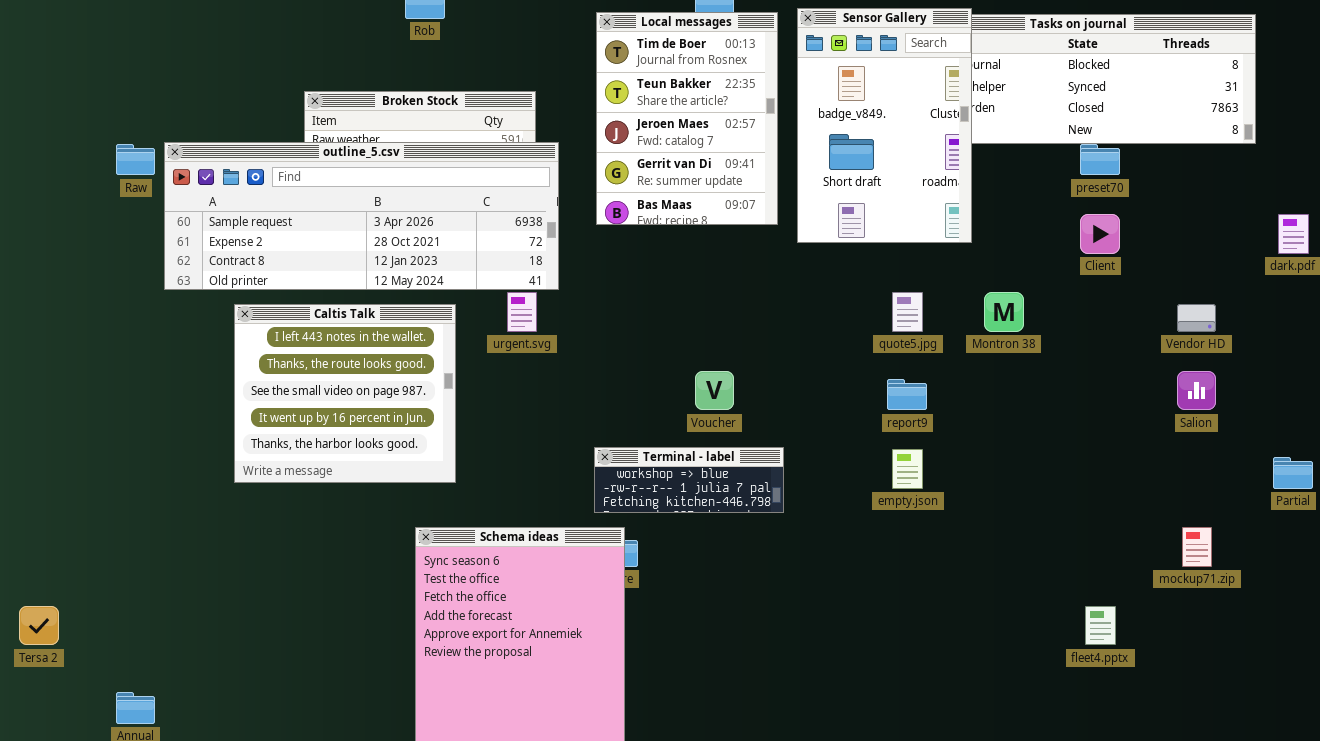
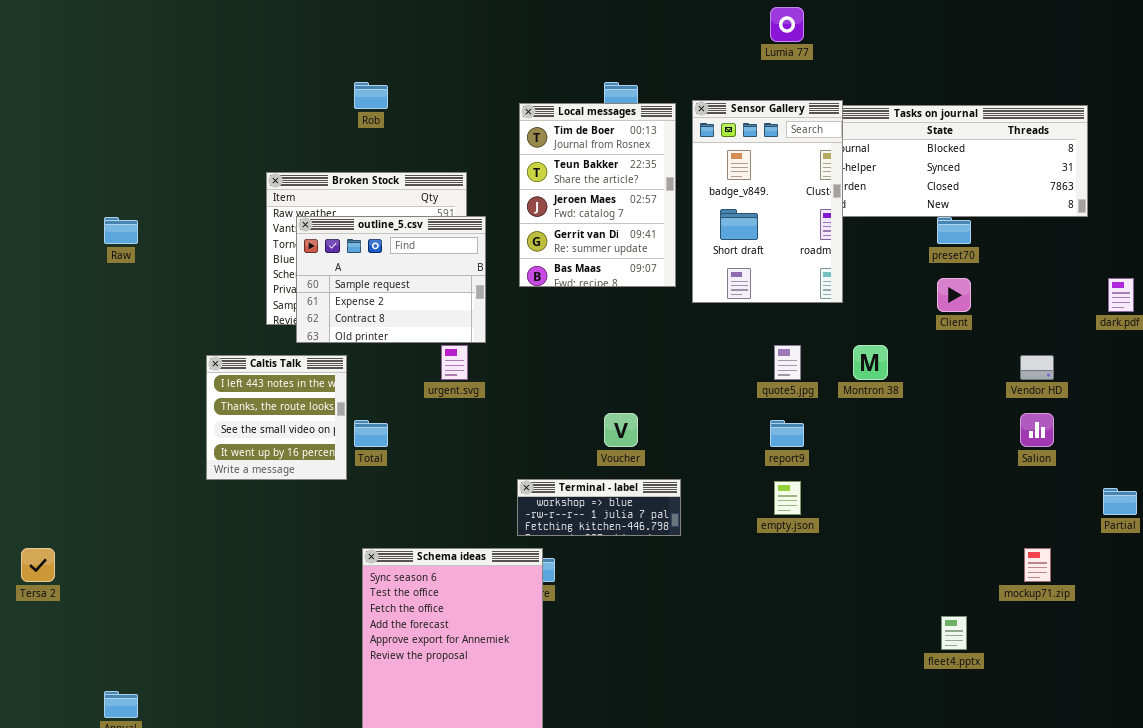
outline_5.csv: [164,142,559,290] -> [296,216,486,343], resized
Caltis Talk: [234,304,456,483] -> [206,355,347,480], resized
Tersa 2: [19,606,59,645] -> [21,548,55,582], moved

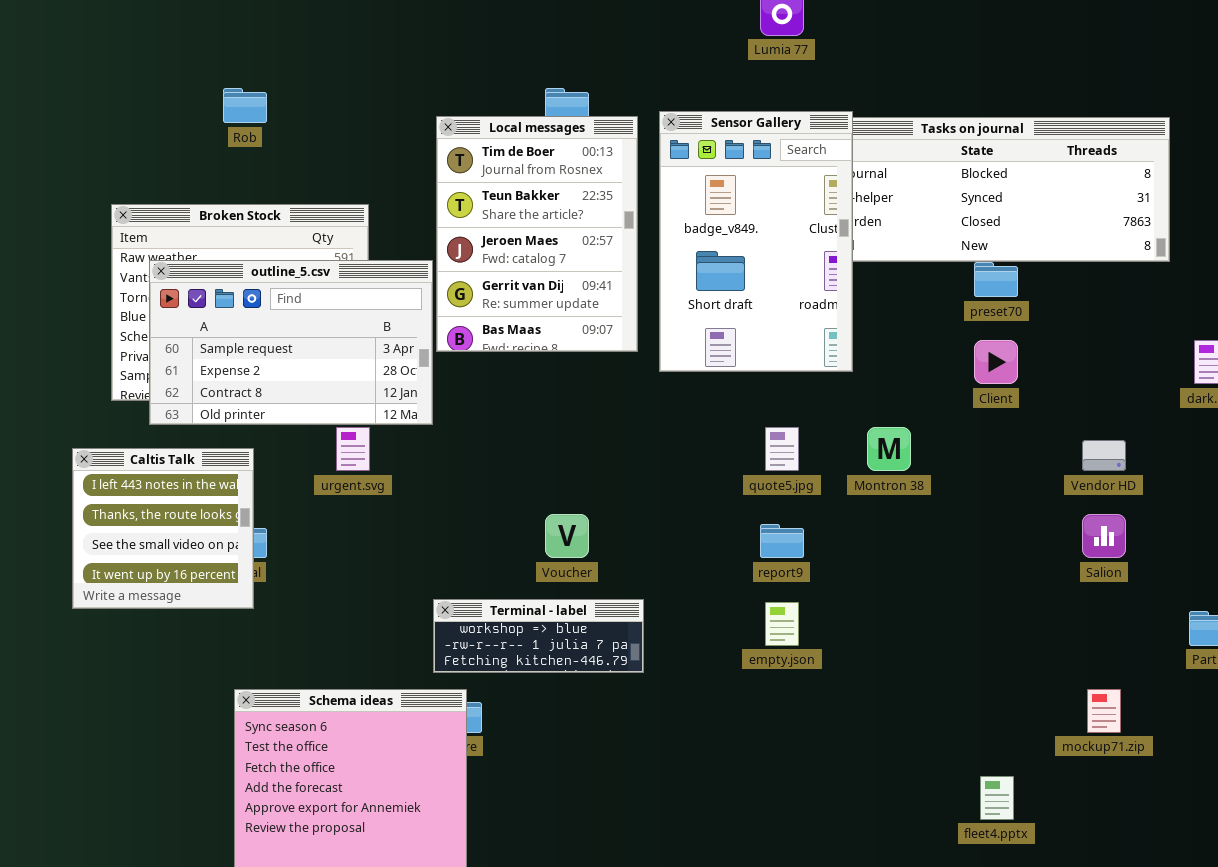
outline_5.csv: [296,216,486,343] -> [149,260,433,425], resized
Caltis Talk: [206,355,347,480] -> [72,448,254,609], moved

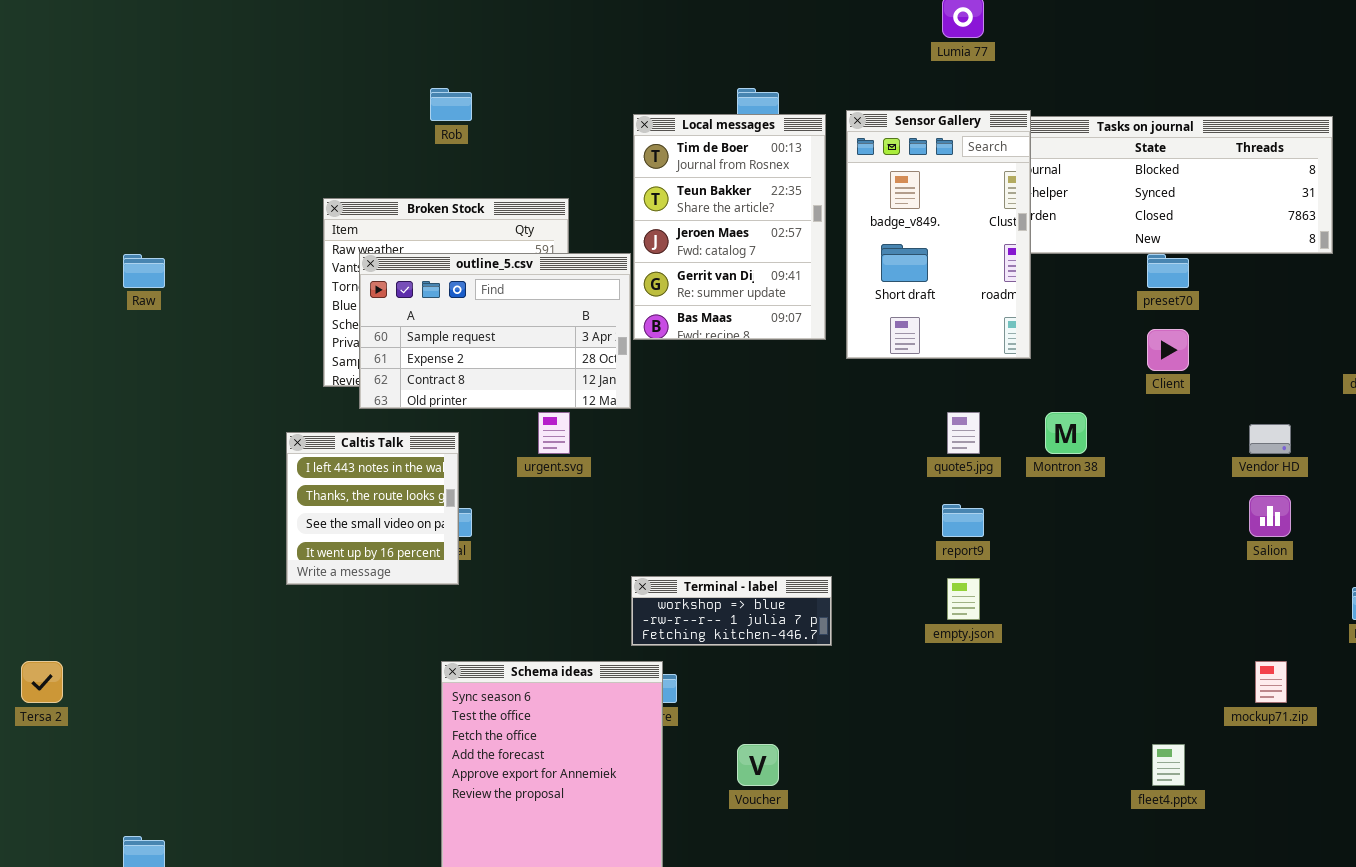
Voucher: [545,514,589,558] -> [737,744,779,786], moved

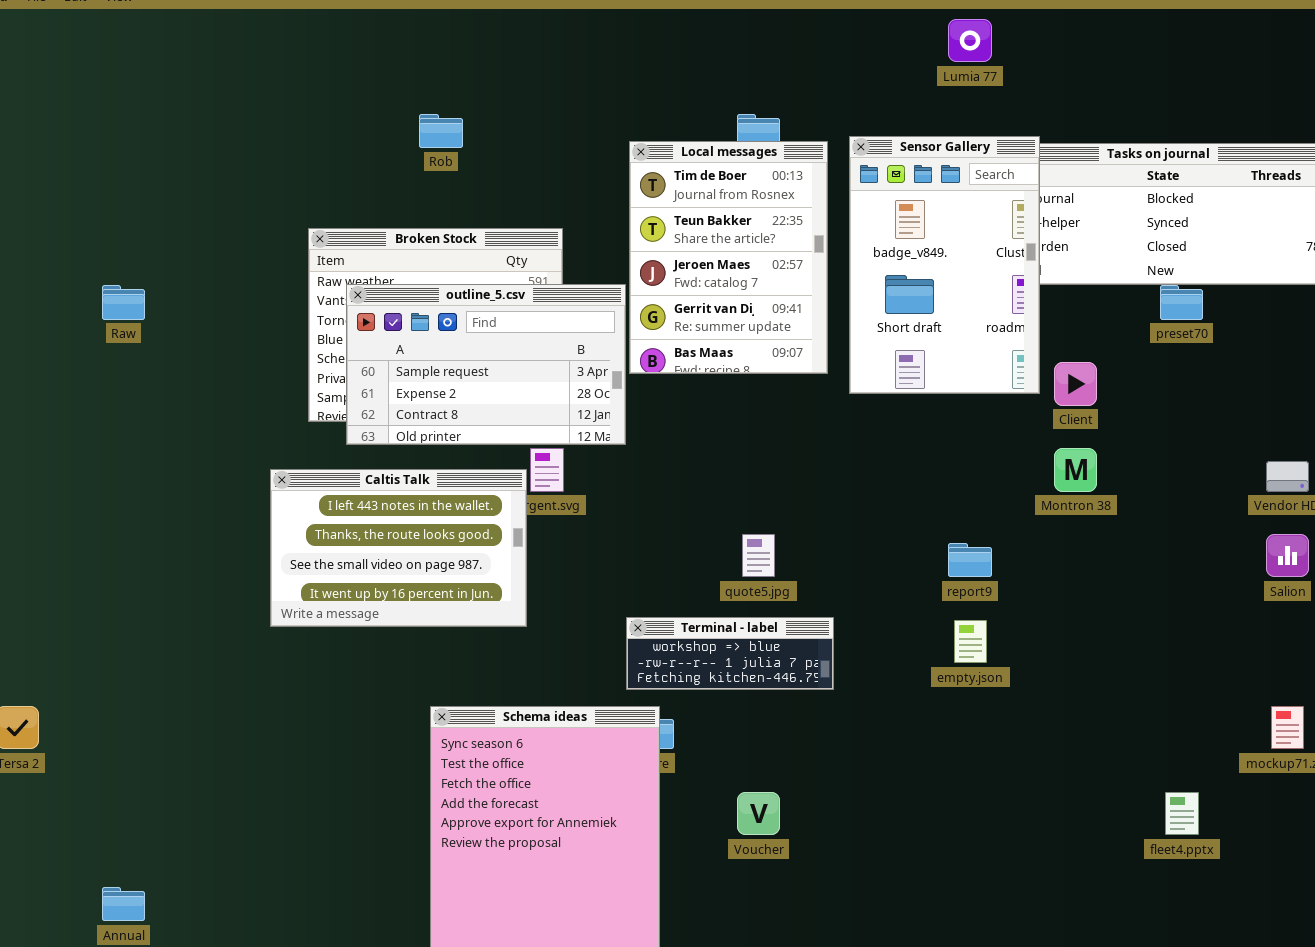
Client: [1147,329,1189,371] -> [1054,362,1097,406], moved
quote5.jpg: [947,412,980,454] -> [742,534,775,577], moved
Caltis Talk: [286,432,459,585] -> [270,469,527,627], resized

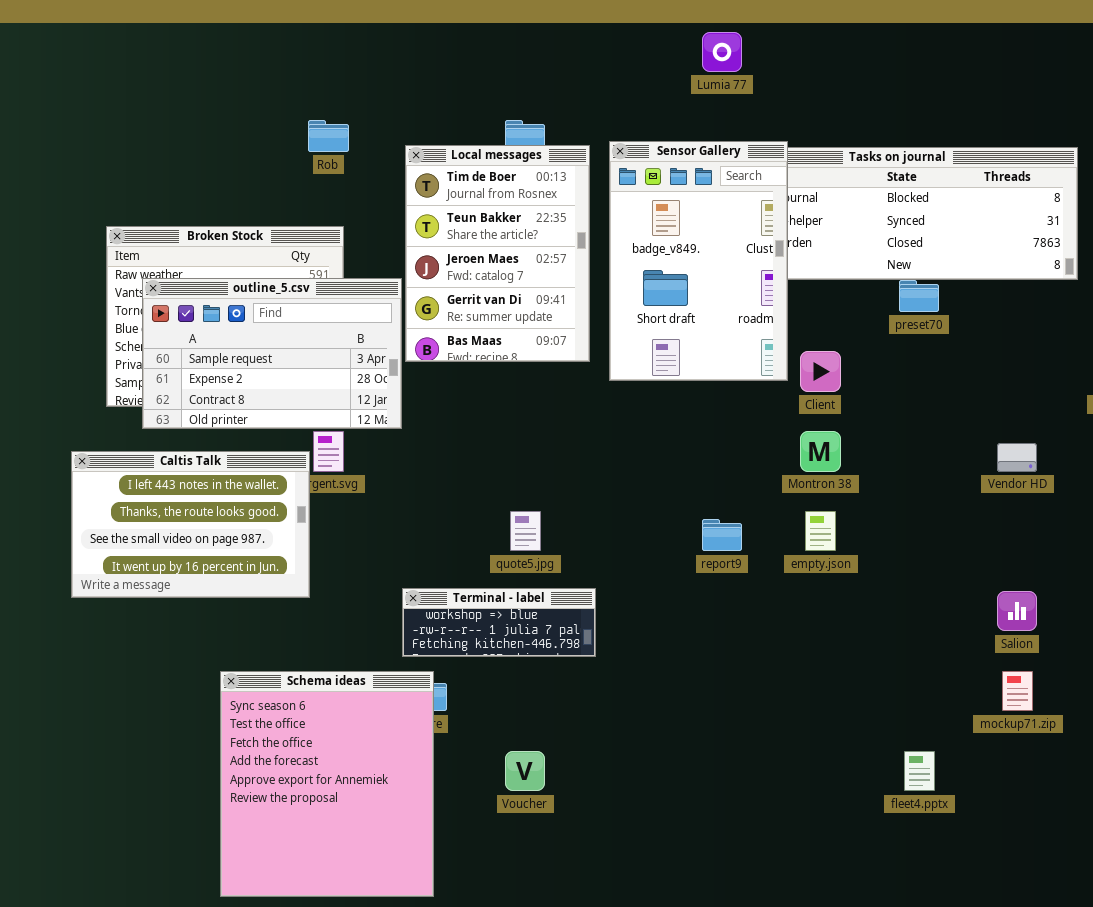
Rob: [419,114,463,148] -> [308,120,349,152], moved
Salion: [1266,534,1309,577] -> [997,591,1037,631], moved
empty.json: [954,620,987,663] -> [805,511,836,551], moved

